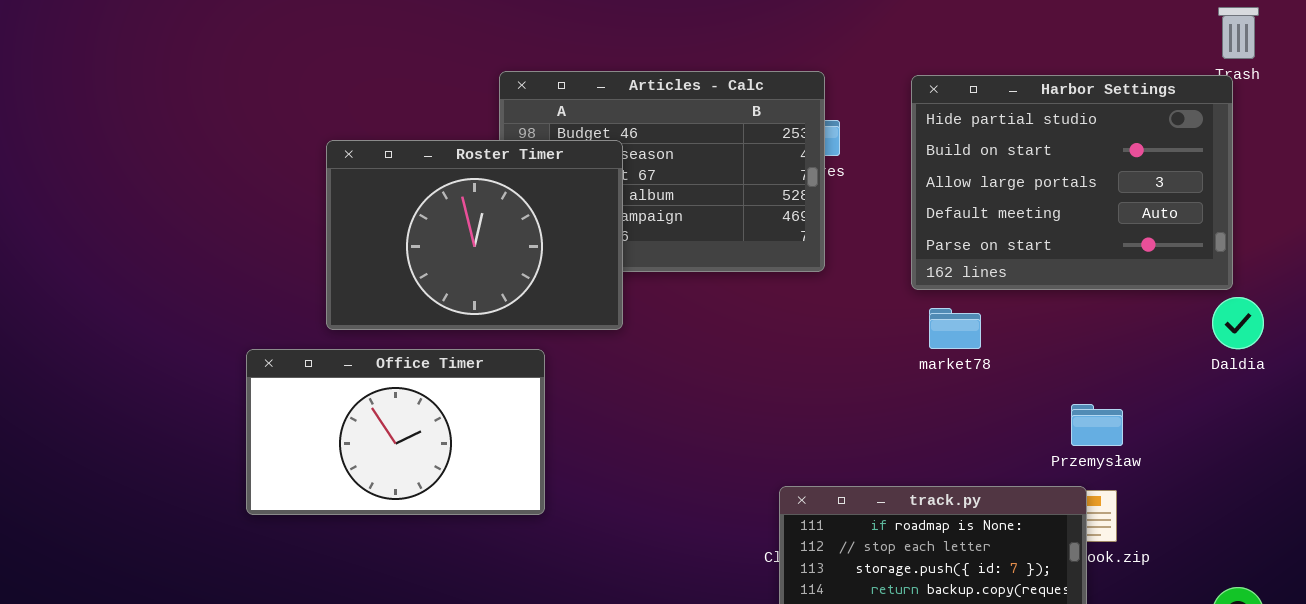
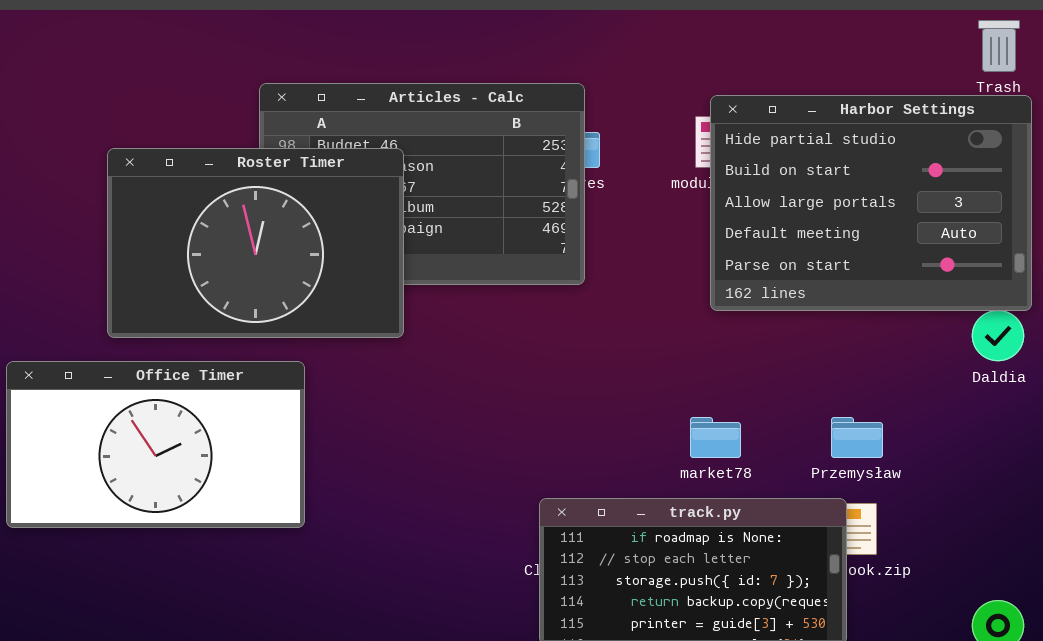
Harbor Settings: [911,75,1233,290] -> [710,95,1032,311], moved
Roster Timer: [326,140,623,330] -> [107,148,404,338], moved
market78: [929,308,981,349] -> [690,417,741,458], moved

